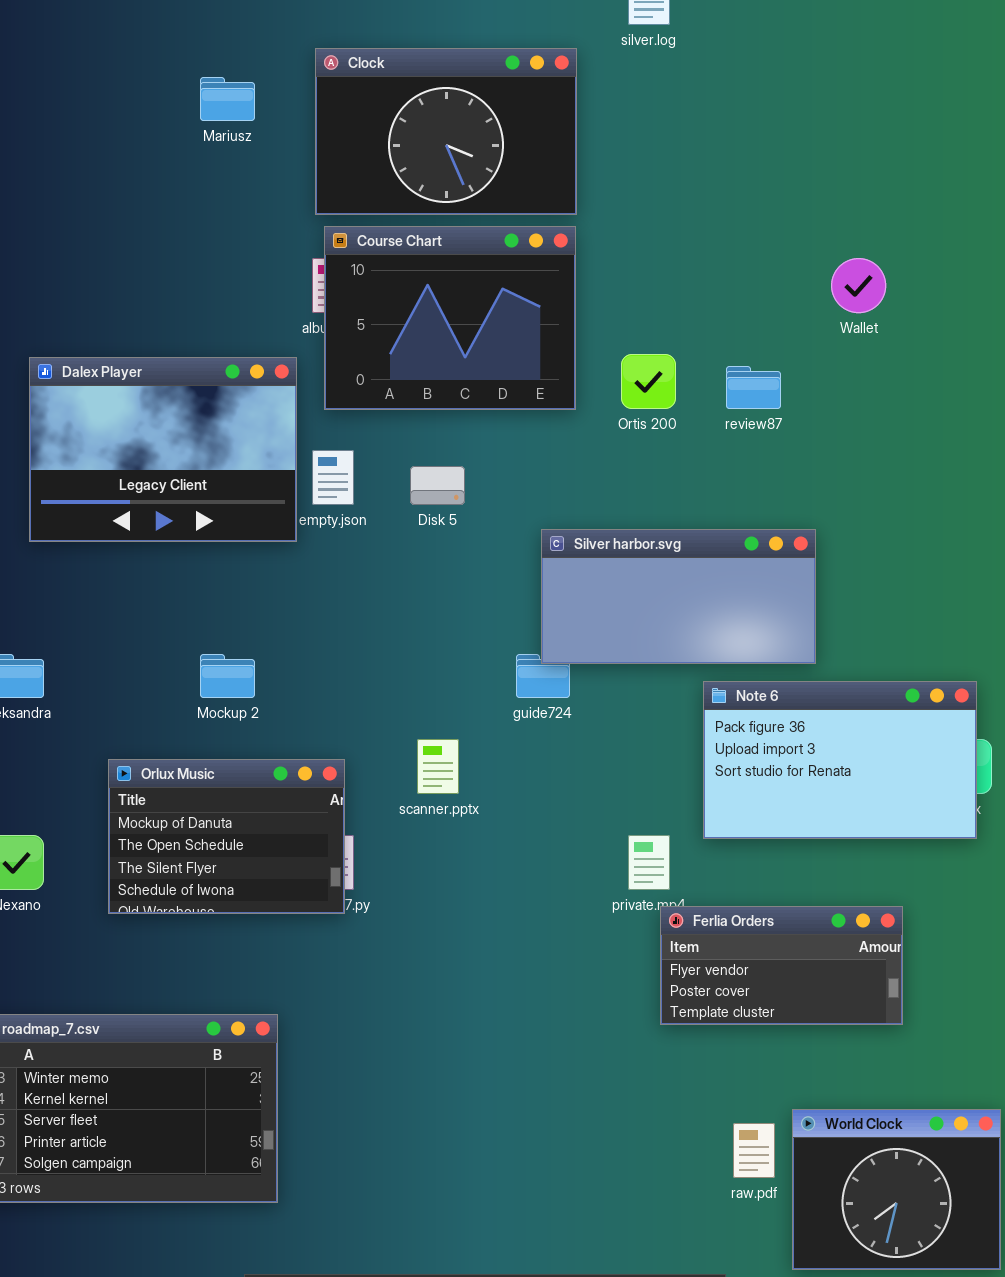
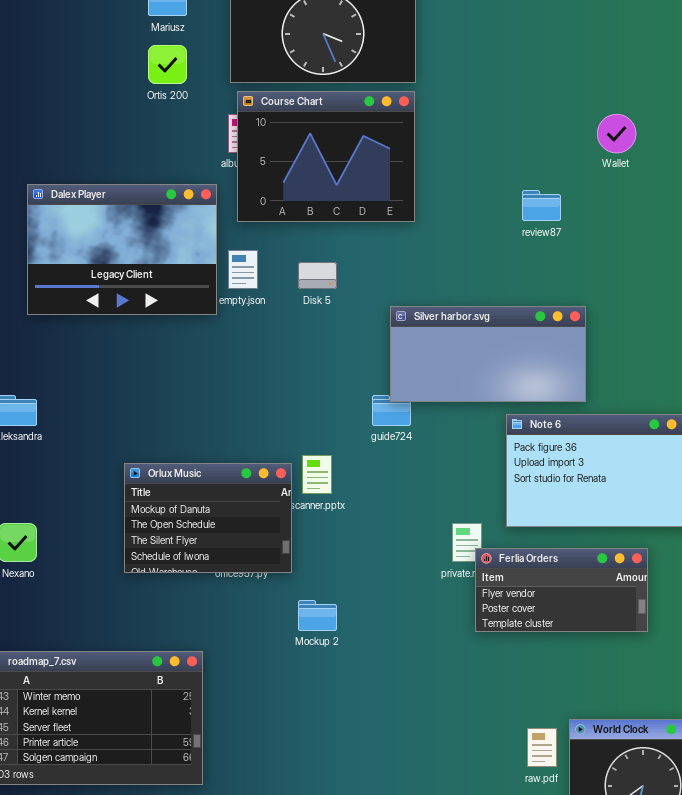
Ortis 200: [621,354,676,409] -> [148,45,187,84], moved
Mockup 2: [200,654,255,698] -> [298,600,337,631], moved
Orlux Music: [108,759,345,914] -> [124,463,292,573], moved
Ferlia Orders: [660,906,903,1025] -> [475,548,648,632], moved

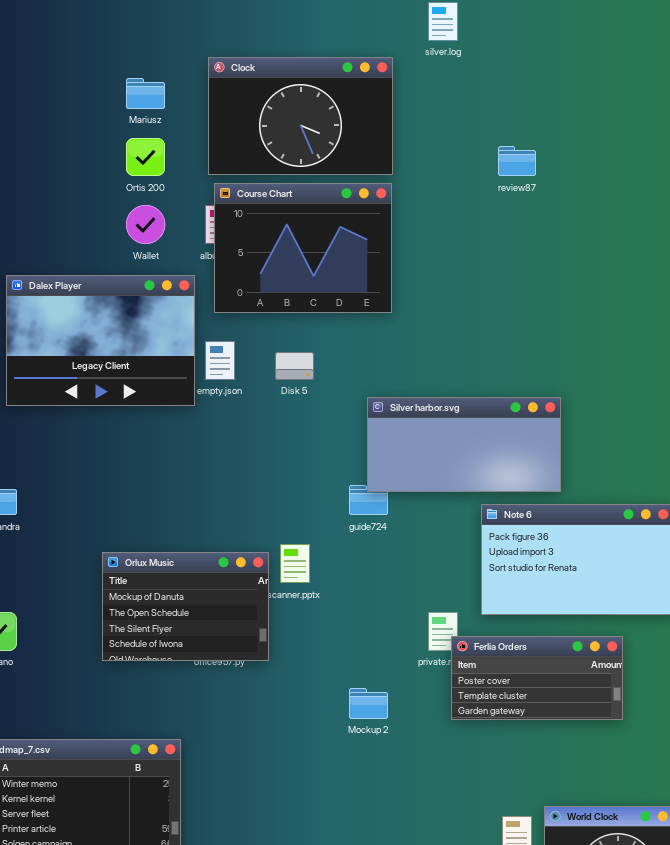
Wallet: [597,114,636,153] -> [126,205,165,244], moved
review87: [522,190,561,221] -> [498,146,536,176], moved
Ferlia Orders: [475,548,648,632] -> [451,636,623,720], scrolled down 1 row
Mockup 2: [298,600,337,631] -> [349,688,388,719], moved

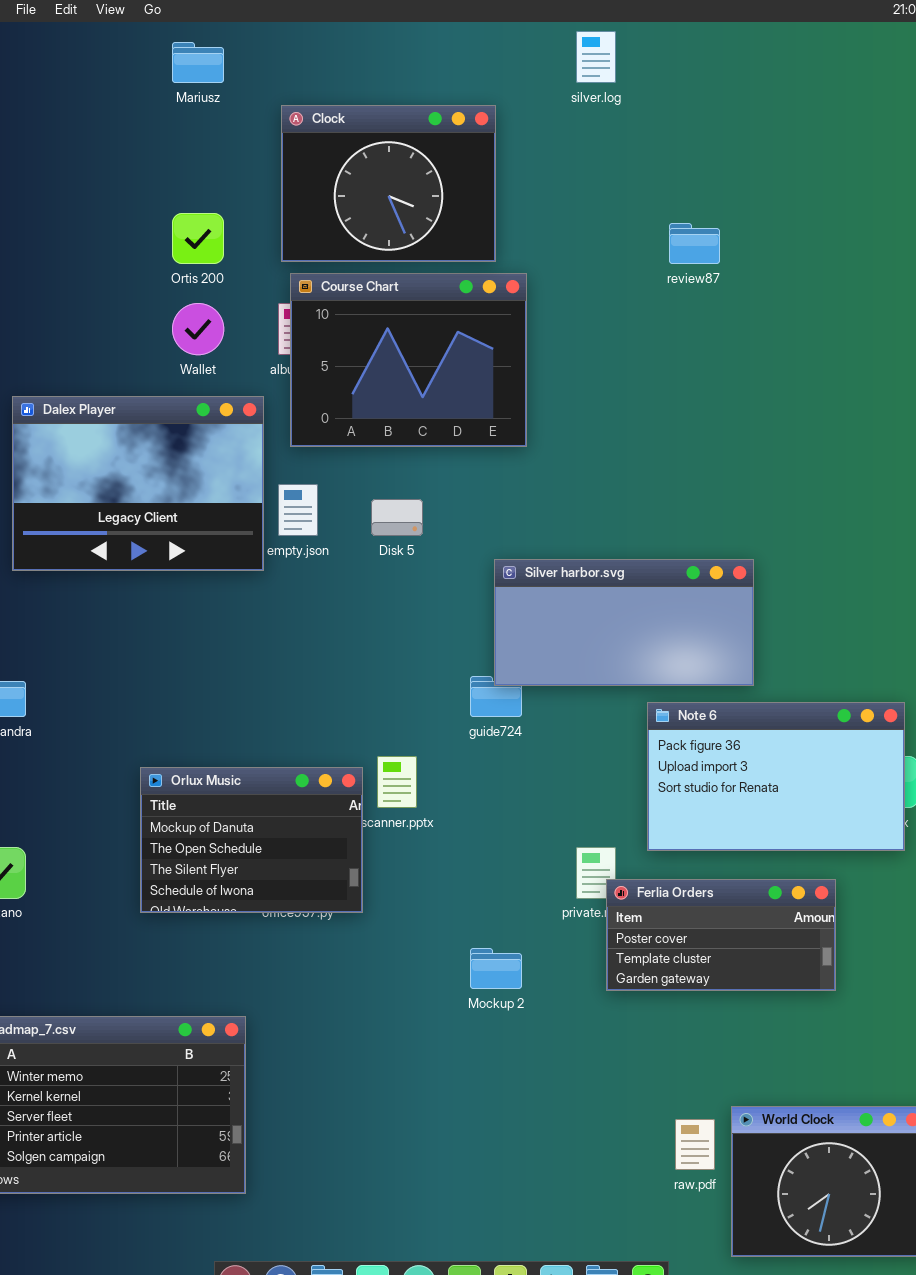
Clock: [208,57,393,175] -> [281,105,496,262], resized
Mariusz: [126,78,165,109] -> [172,42,224,83], moved

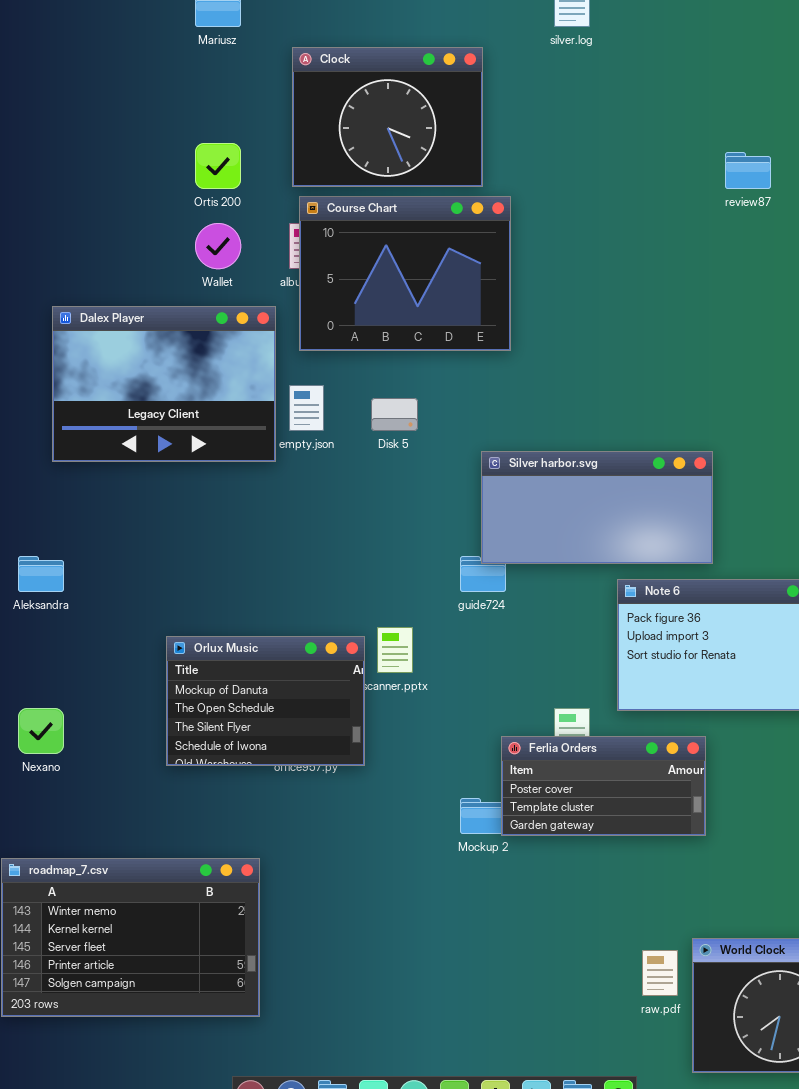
review87: [669,223,720,264] -> [725,152,771,189], moved
Ferlia Orders: [606,879,836,991] -> [501,736,706,836], moved

